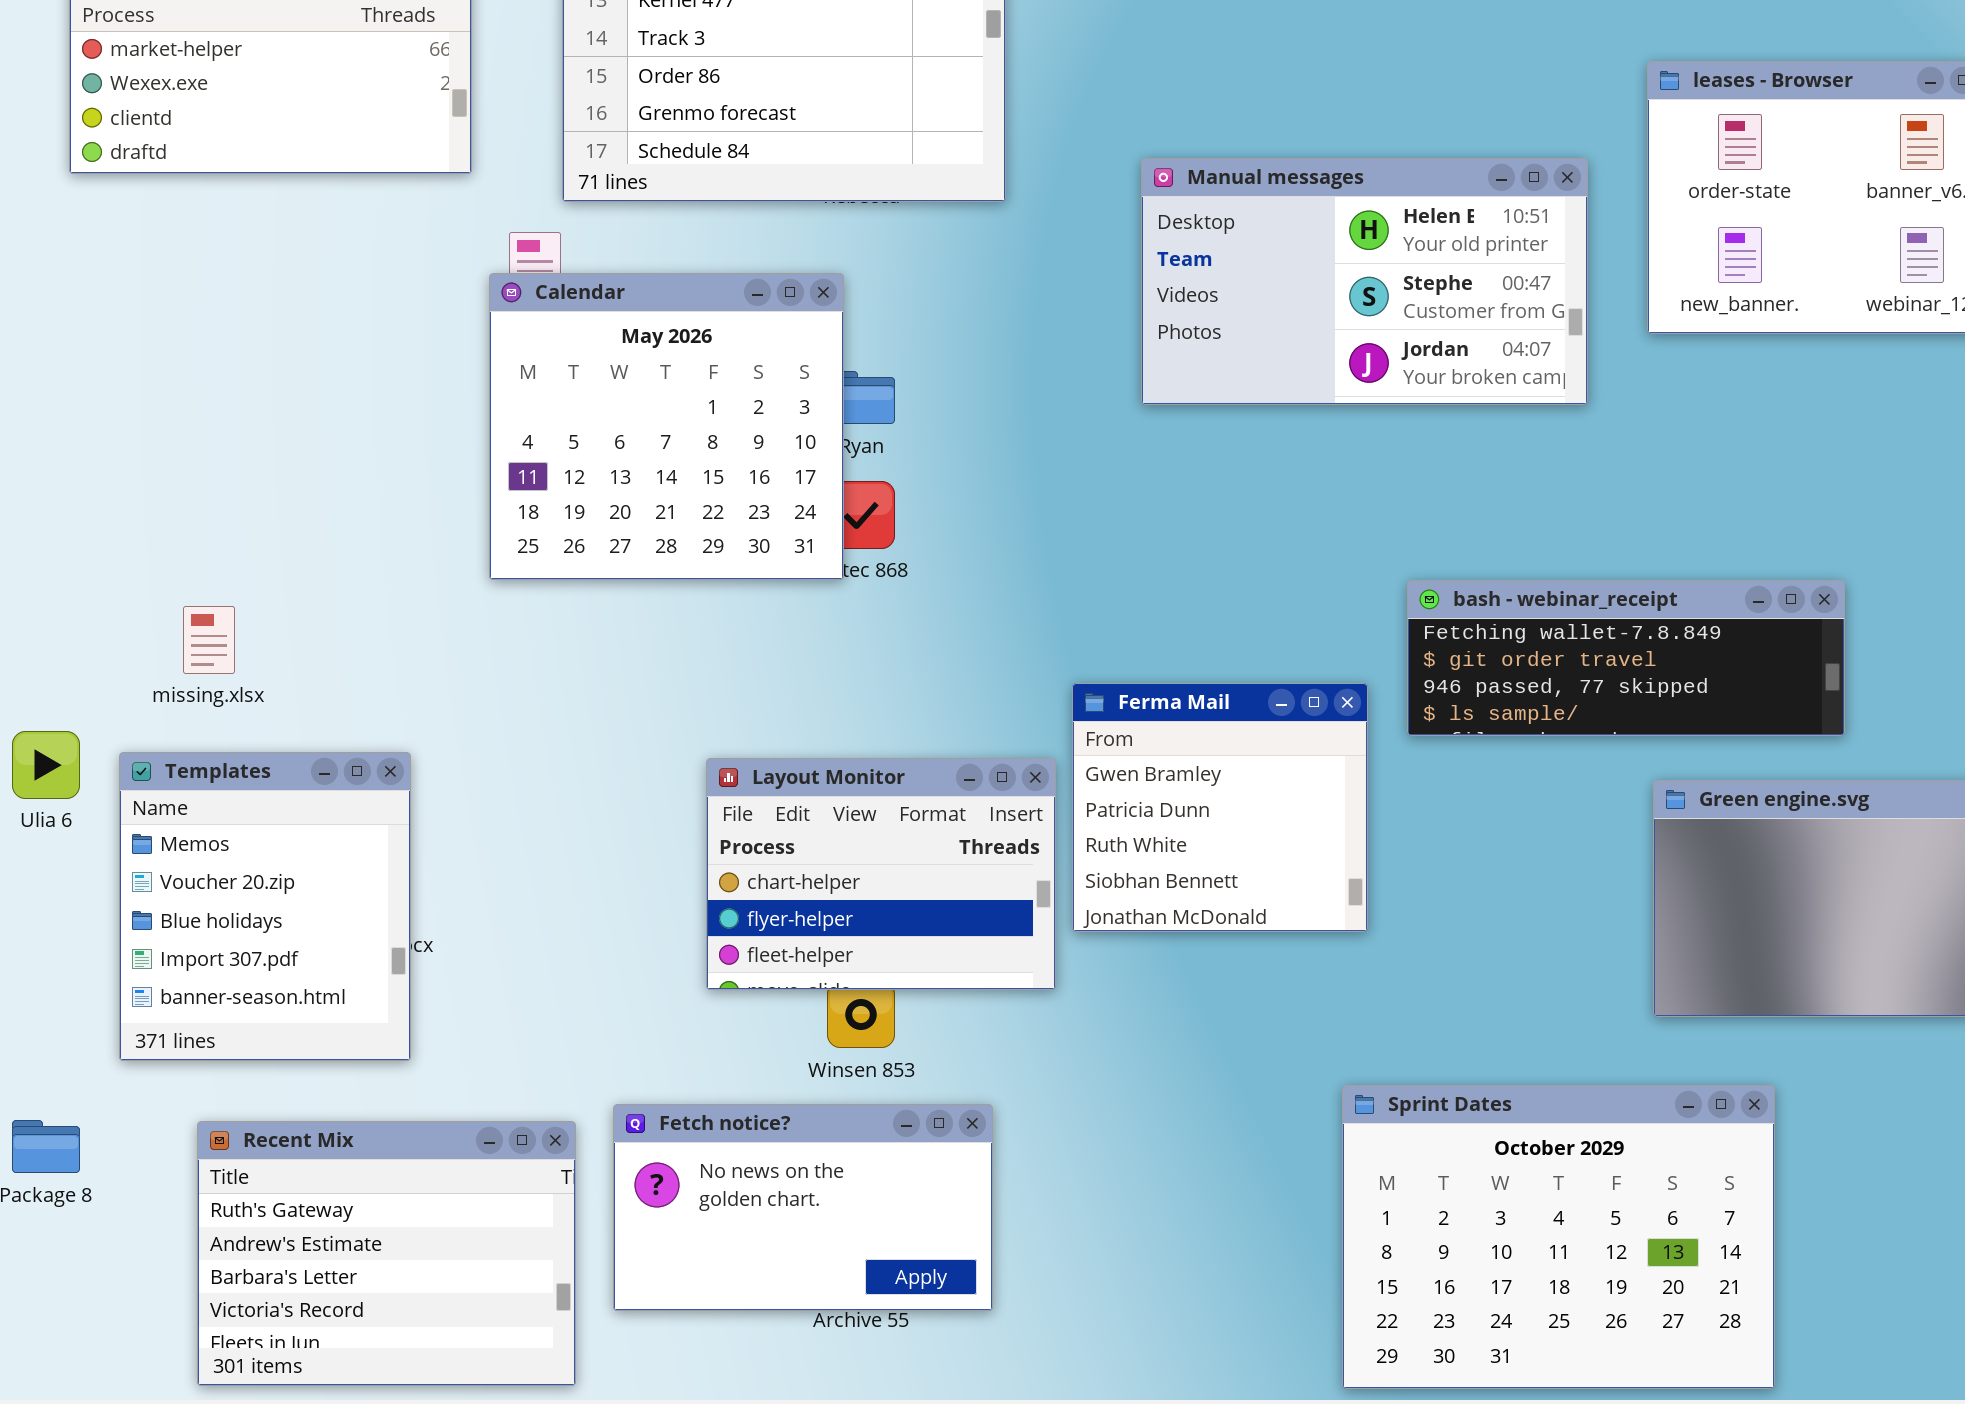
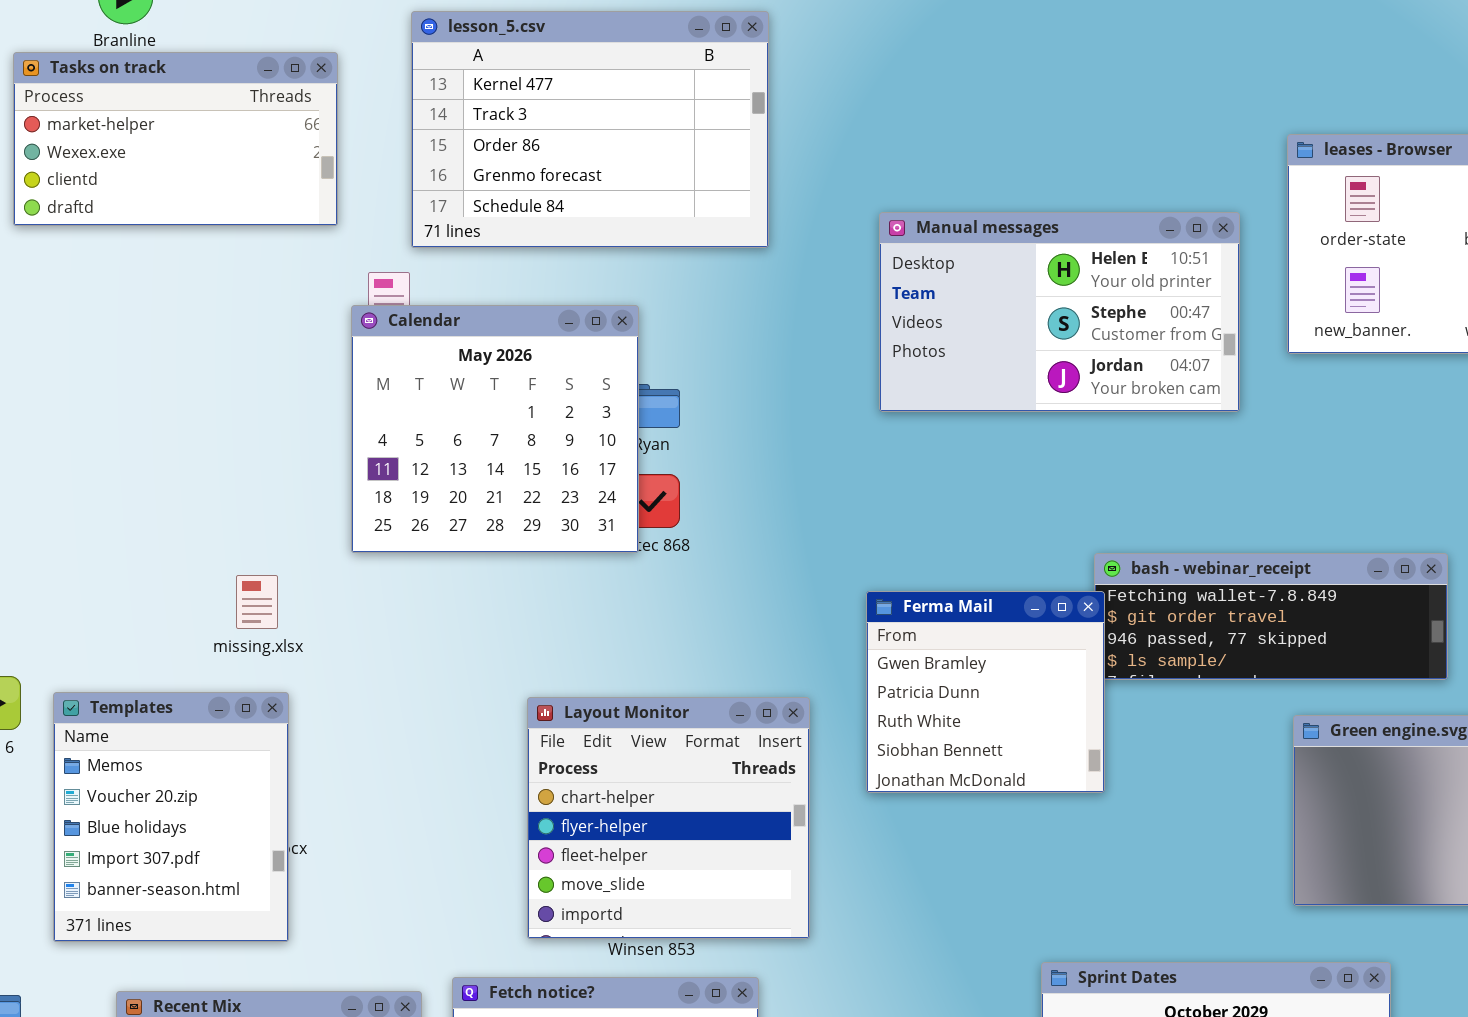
missing.xlsx: [183,606,235,674] -> [236,575,278,629], moved
Ferma Mail: [1072,683,1368,932] -> [866,591,1105,793], moved
Layout Monitor: [706,758,1056,990] -> [527,697,810,939], resized

